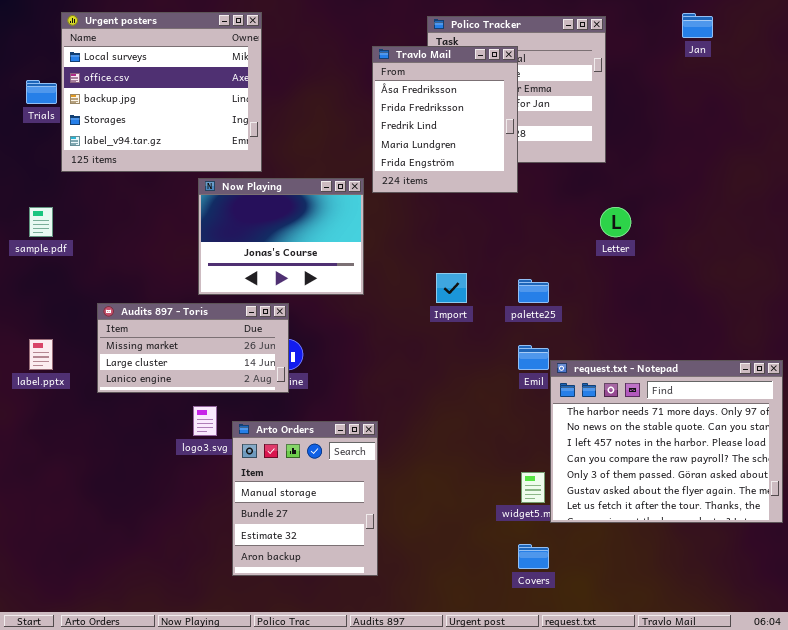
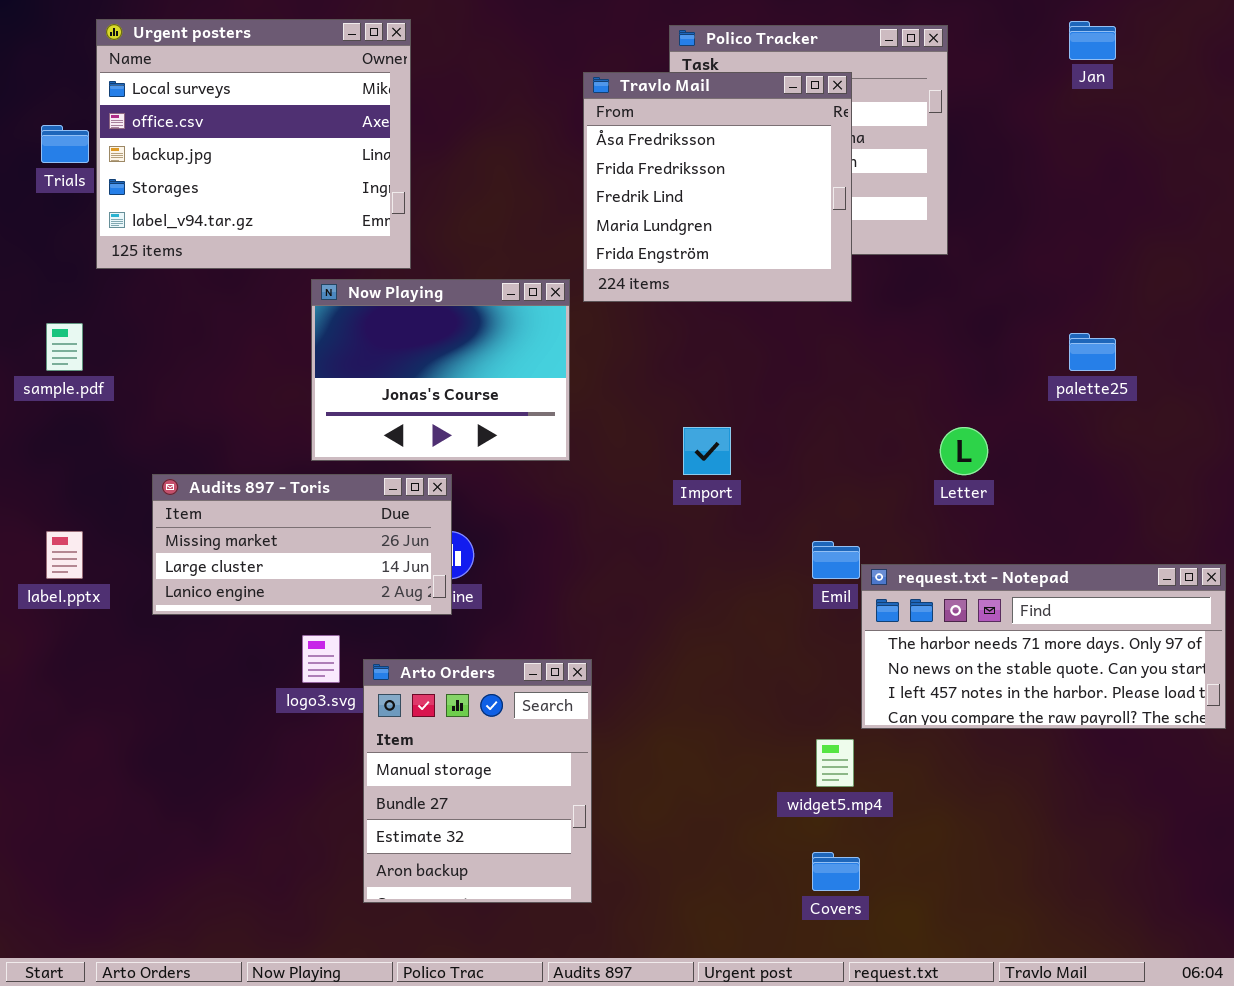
Travlo Mail: [372,46,518,193] -> [583,72,852,302], resized
Letter: [600,207,631,237] -> [940,427,988,475], moved
palette25: [518,279,549,303] -> [1069,333,1116,371], moved
request.txt - Notepad: [550,360,783,523] -> [861,564,1226,729], resized

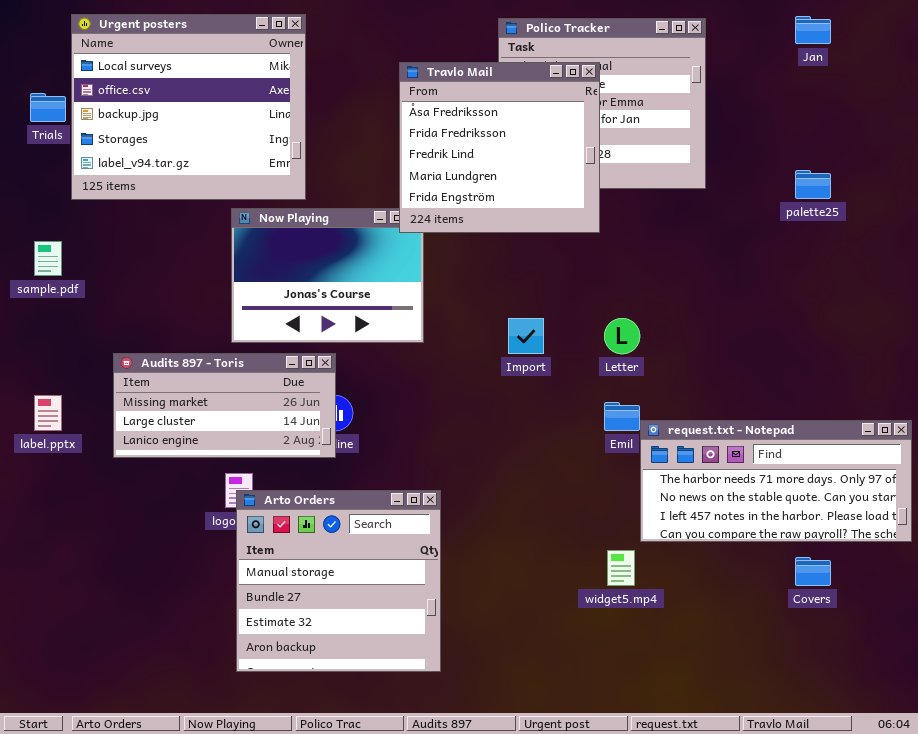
Travlo Mail: [583,72,852,302] -> [399,62,600,233], moved
palette25: [1069,333,1116,371] -> [795,170,831,199], moved
Letter: [940,427,988,475] -> [604,318,640,354], moved
Arto Orders: [363,659,592,903] -> [236,490,441,672], resized
Covers: [812,852,860,891] -> [795,557,831,586], moved

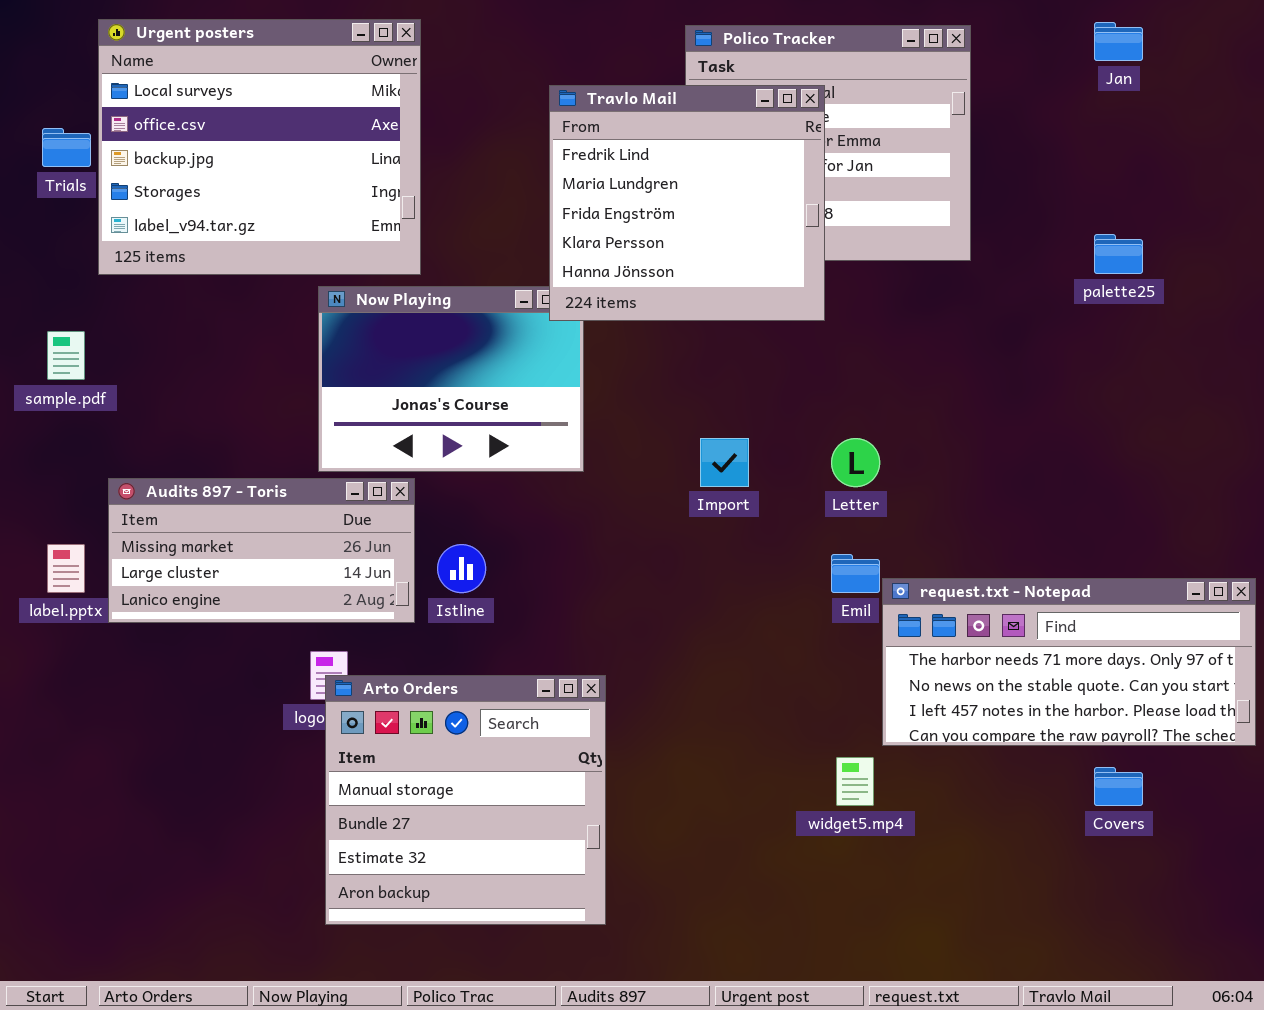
Travlo Mail: [399,62,600,233] -> [549,85,825,321], scrolled down 2 rows
Audits 897 - Toris: [113,353,336,458] -> [108,478,415,623], moved

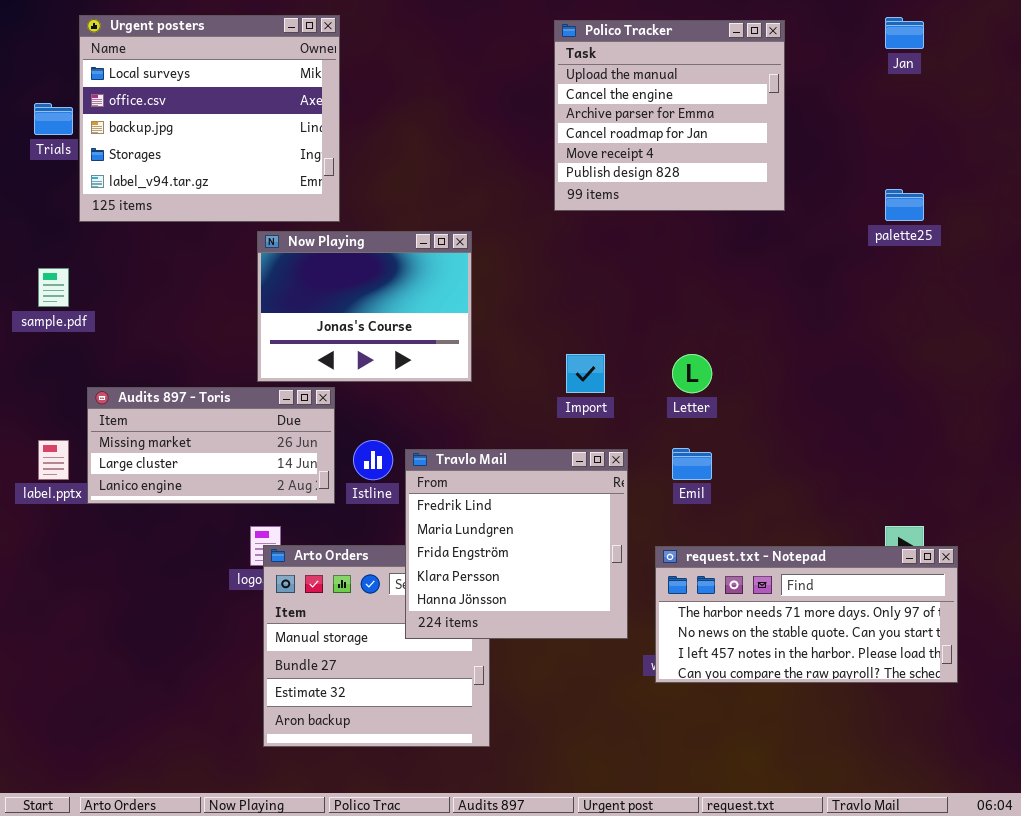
Travlo Mail: [549,85,825,321] -> [405,449,628,639], moved
request.txt - Notepad: [882,578,1256,746] -> [655,546,958,683], moved

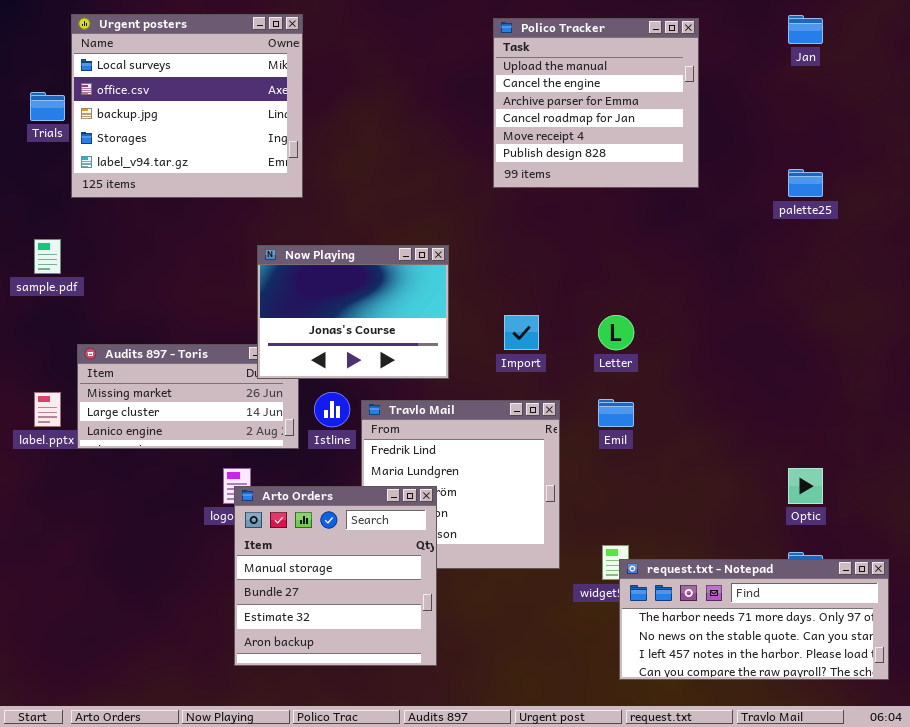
Now Playing: [257,231,472,382] -> [257,245,449,379], moved
Arto Orders: [263,545,490,747] -> [234,486,437,666], raised
request.txt - Notepad: [655,546,958,683] -> [619,559,889,680], moved

